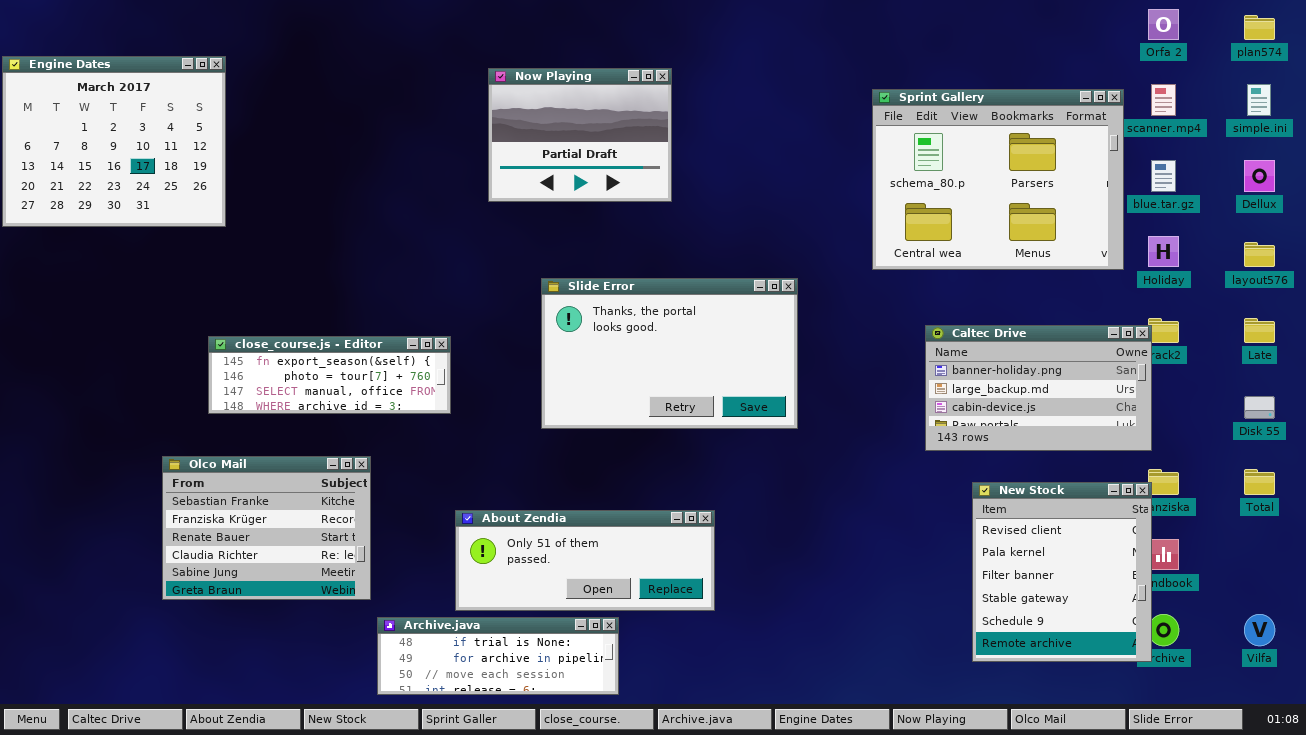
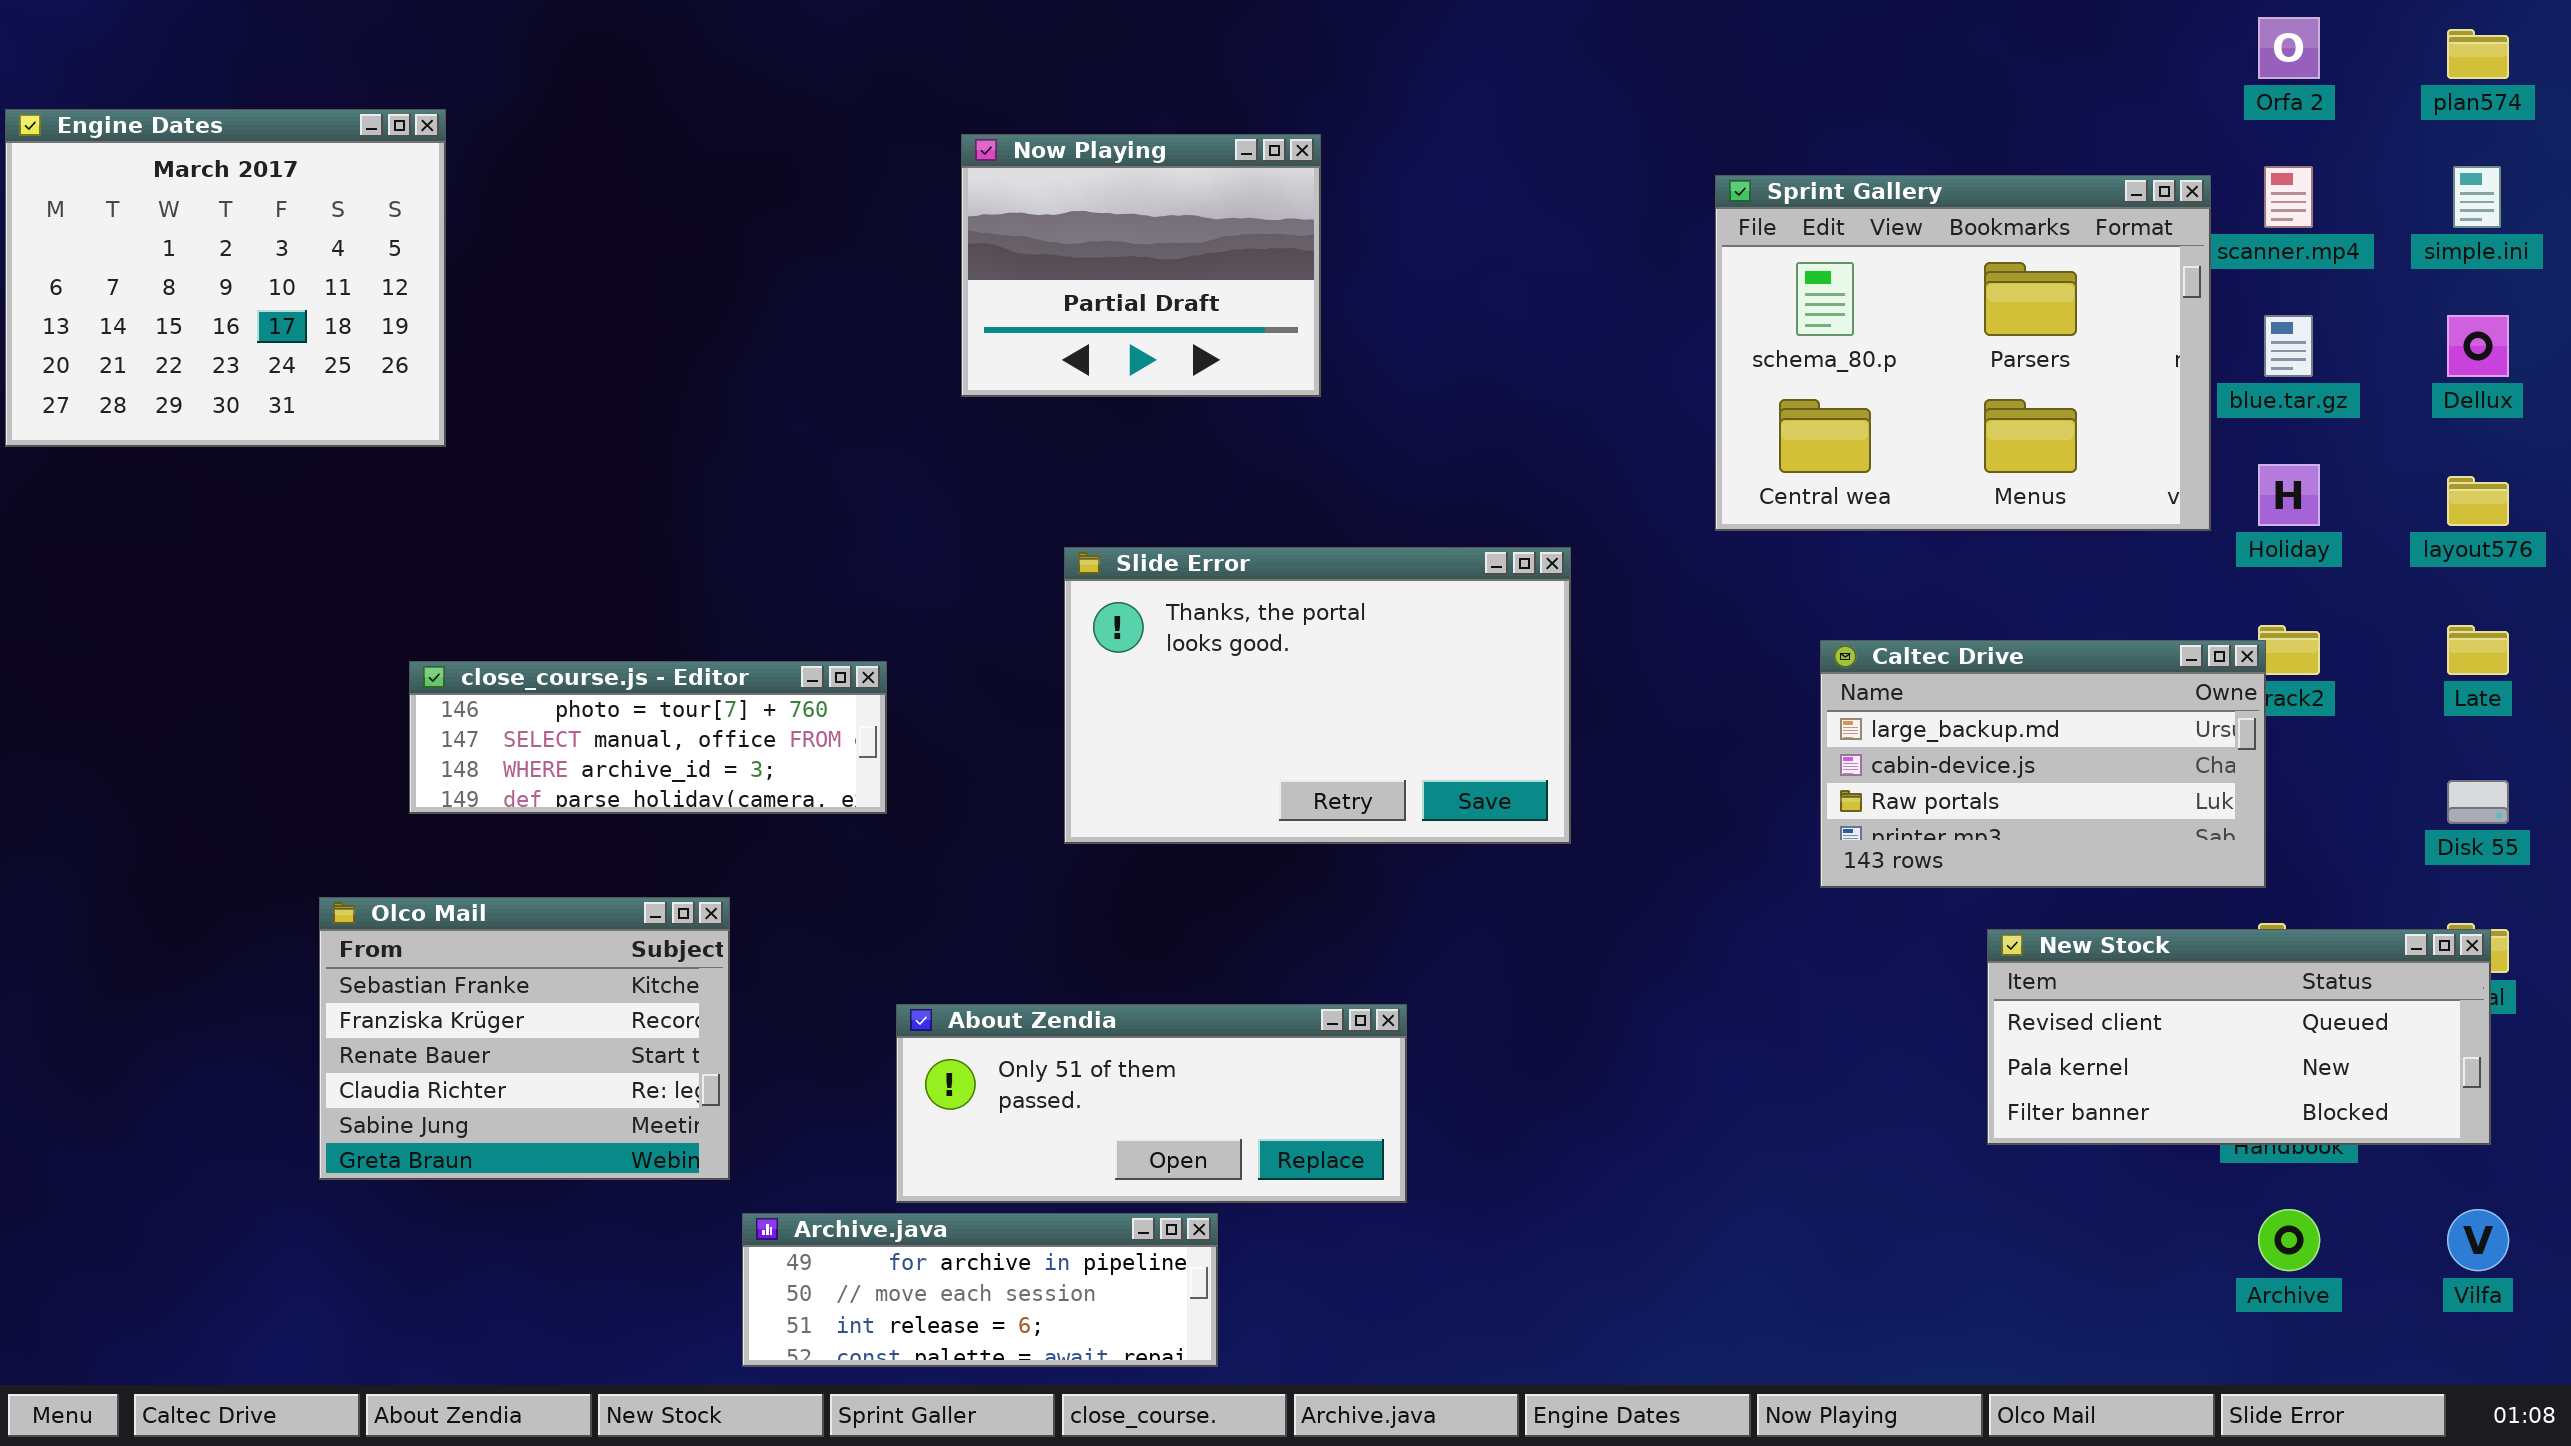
Caltec Drive: [925,325,1152,451] -> [1820,640,2266,888], scrolled down 1 row
close_course.js - Editor: [208,336,451,414] -> [409,661,887,814], scrolled down 1 row
New Stock: [972,482,1152,662] -> [1987,929,2491,1145], moved, resized
Archive.java: [377,617,619,695] -> [742,1213,1218,1367], scrolled down 1 row

